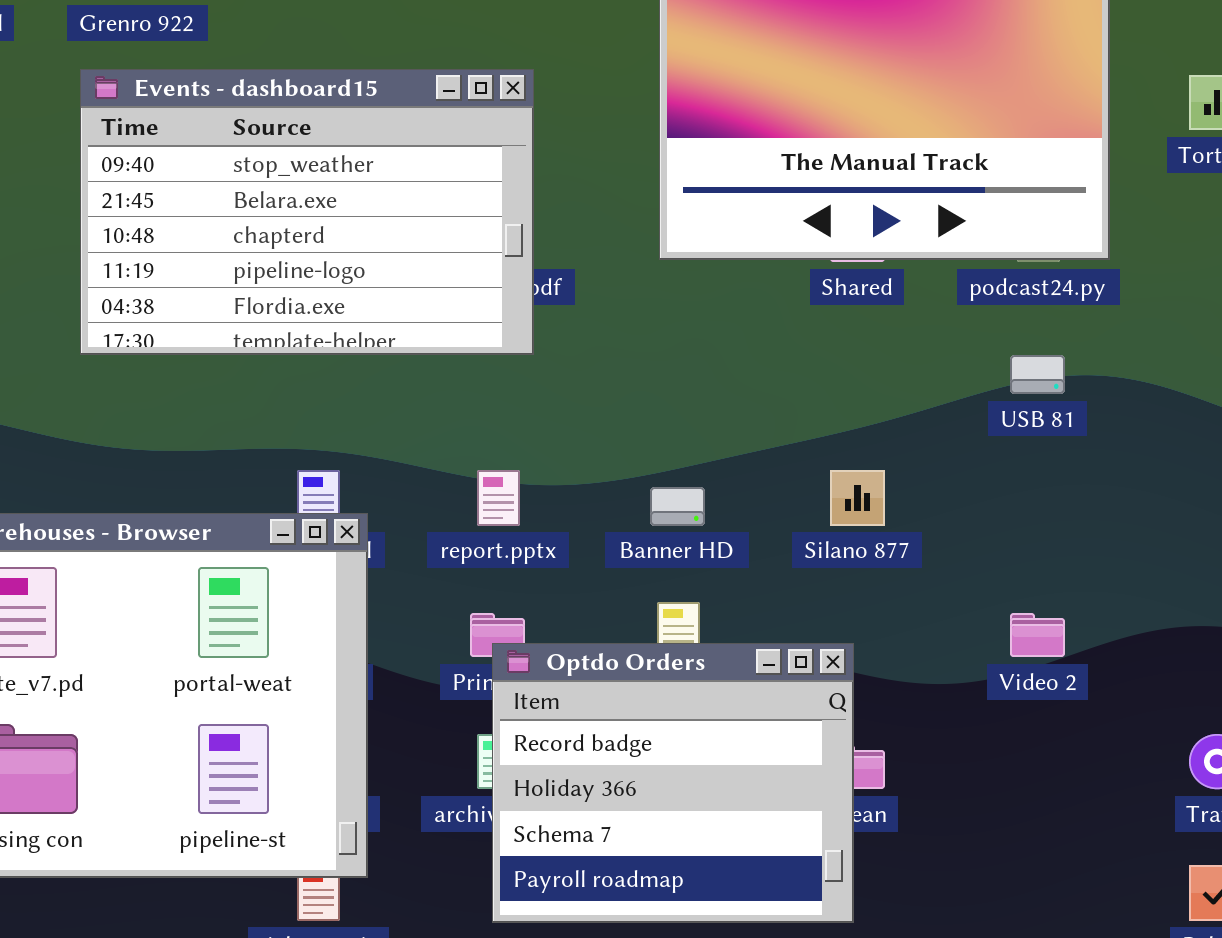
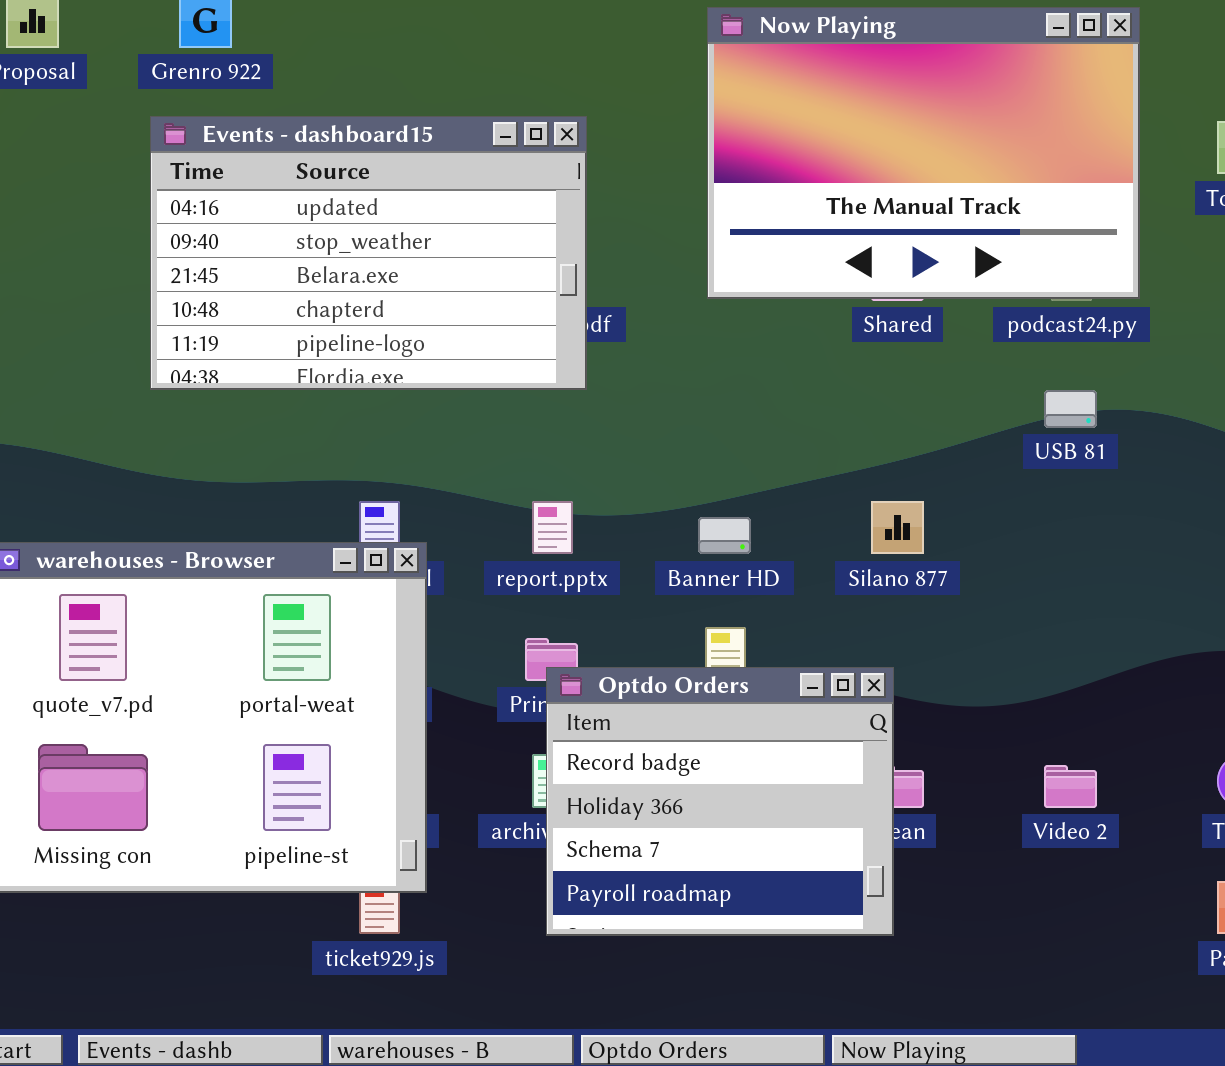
Events - dashboard15: [80,69,534,355] -> [150,116,587,390], scrolled up 1 row
Video 2: [1010,613,1065,657] -> [1044,765,1097,808], moved

